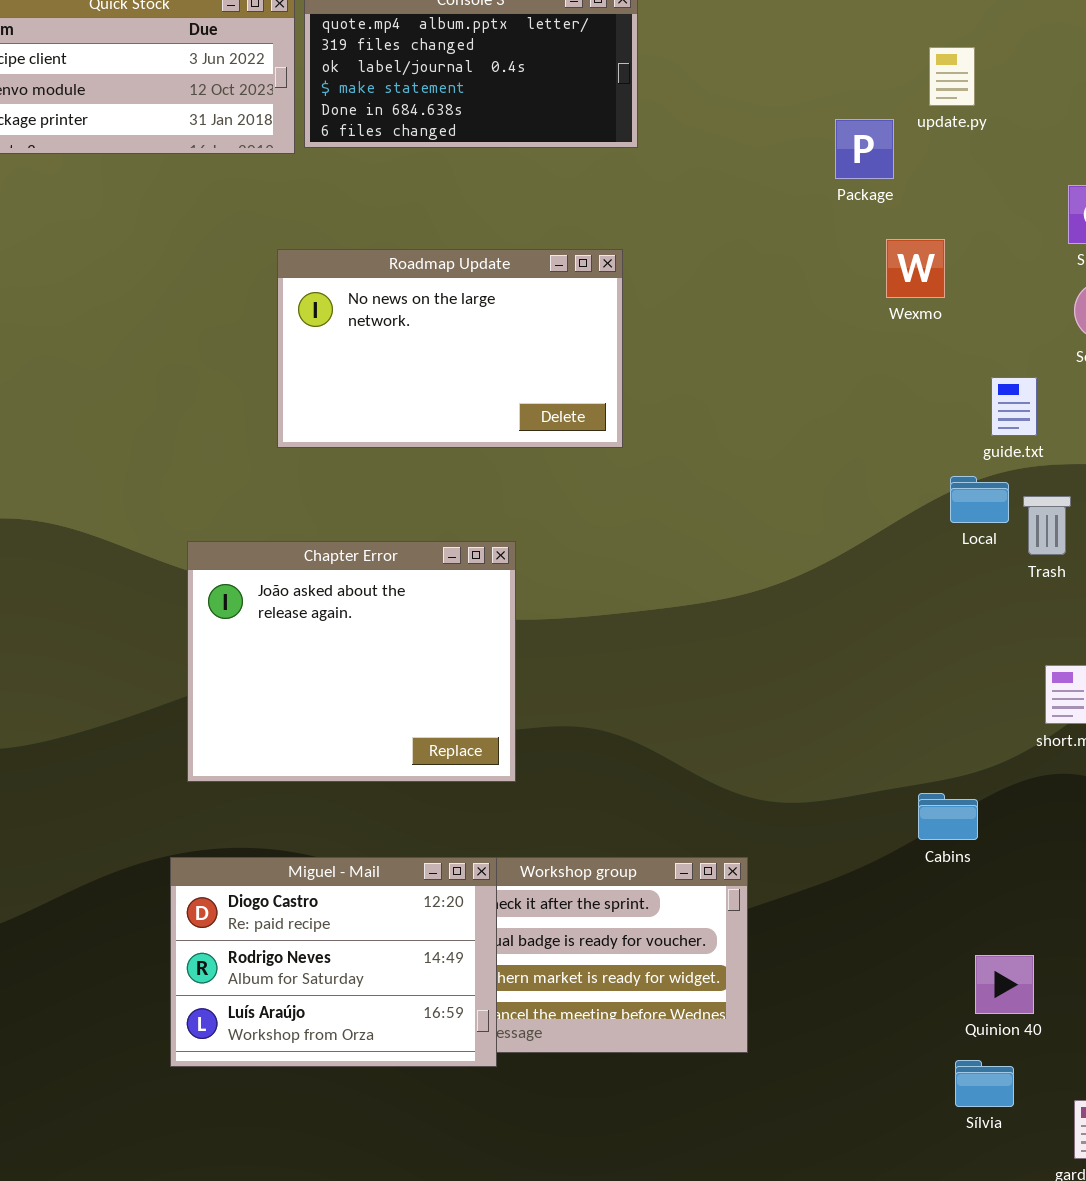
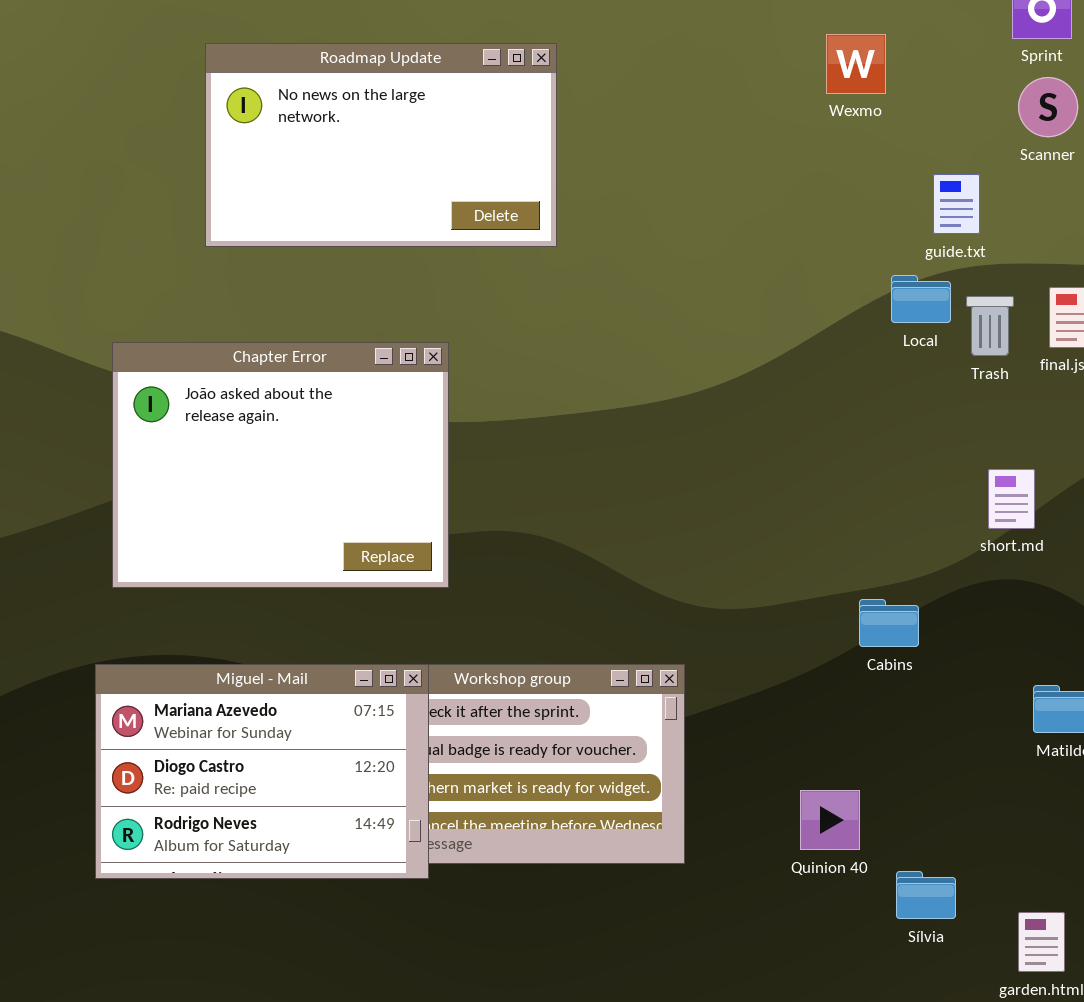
Miguel - Mail: [170,857,497,1067] -> [95,664,429,879], scrolled up 1 row
Quinion 40: [975,955,1034,1014] -> [800,790,860,850], moved

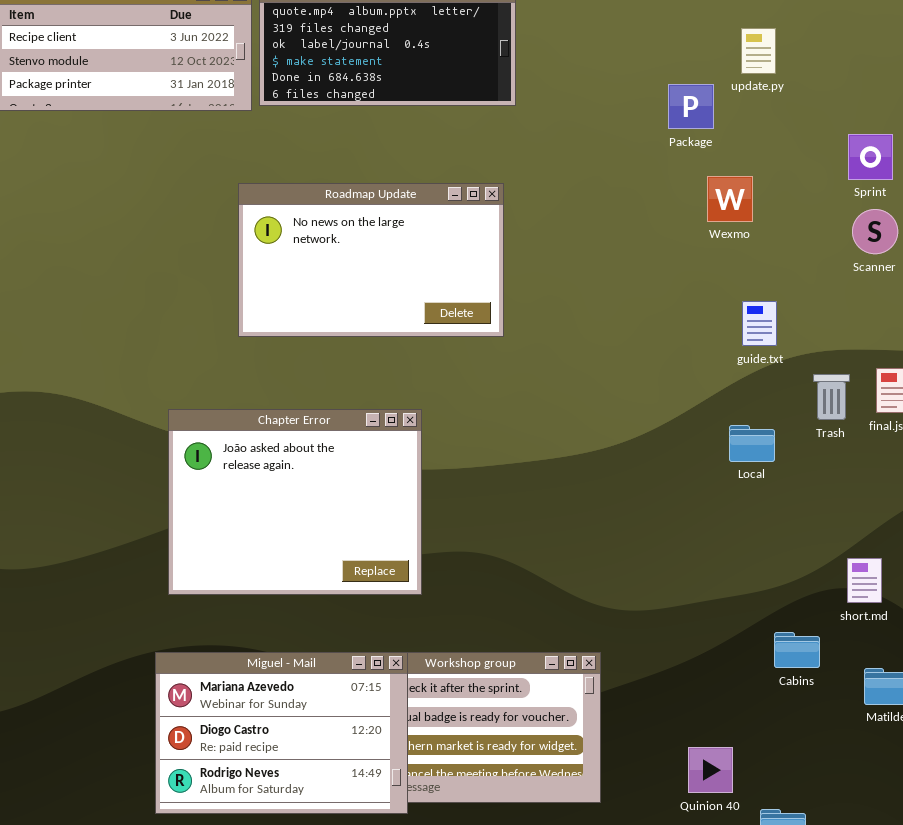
guide.txt: [933,174,980,234] -> [742,301,777,346], moved
Local: [891,275,951,323] -> [729,425,775,462], moved
short.md: [988,469,1035,529] -> [847,558,882,603], moved
Cabins: [859,599,919,647] -> [774,632,820,668], moved

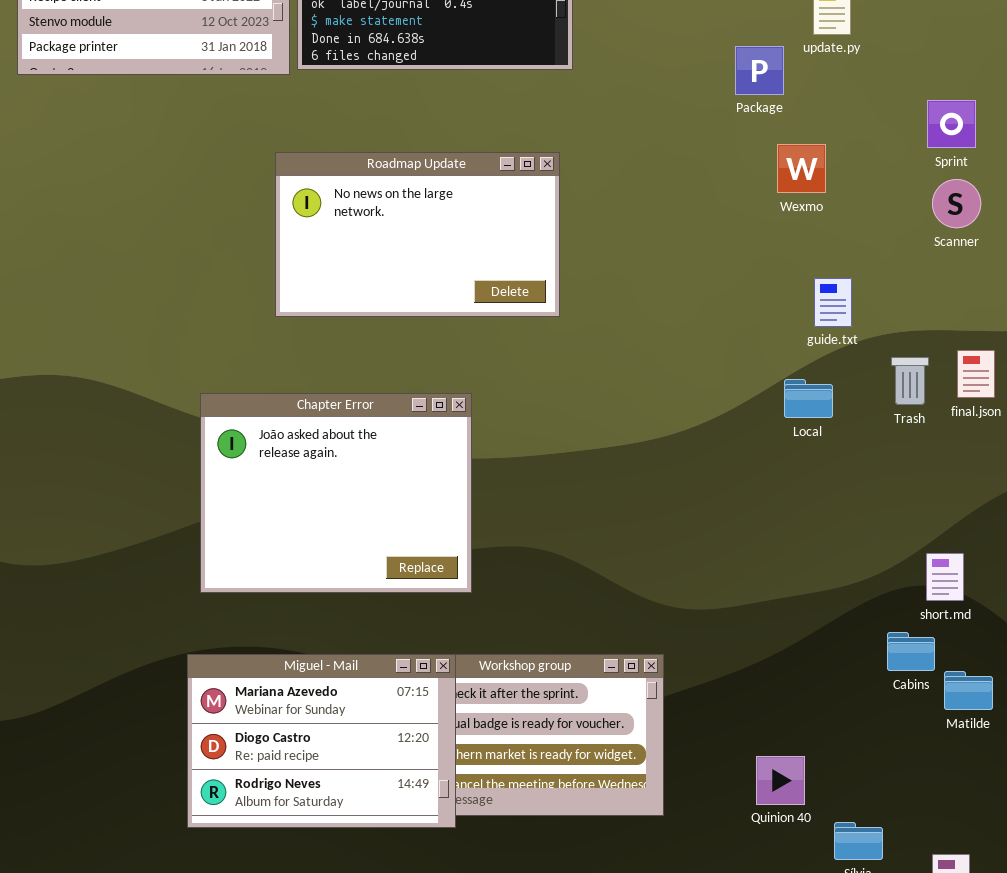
Local: [729,425,775,462] -> [784,379,833,418], moved
Cabins: [774,632,820,668] -> [887,632,935,671], moved

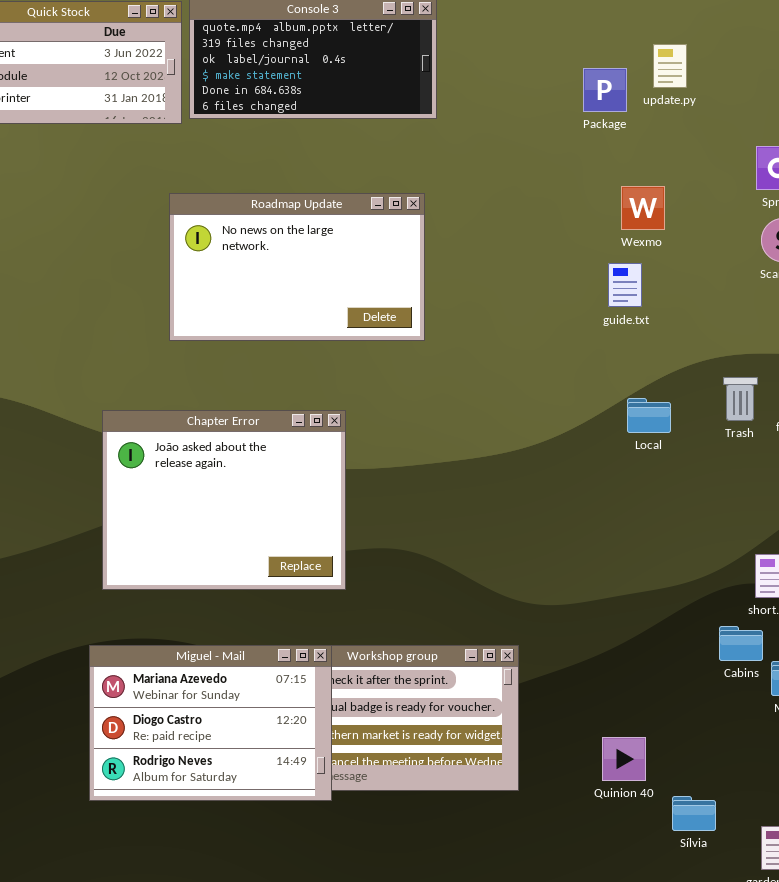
Package: [735,46,784,95] -> [583,68,627,112], moved
guide.txt: [814,278,852,327] -> [608,263,642,307], moved

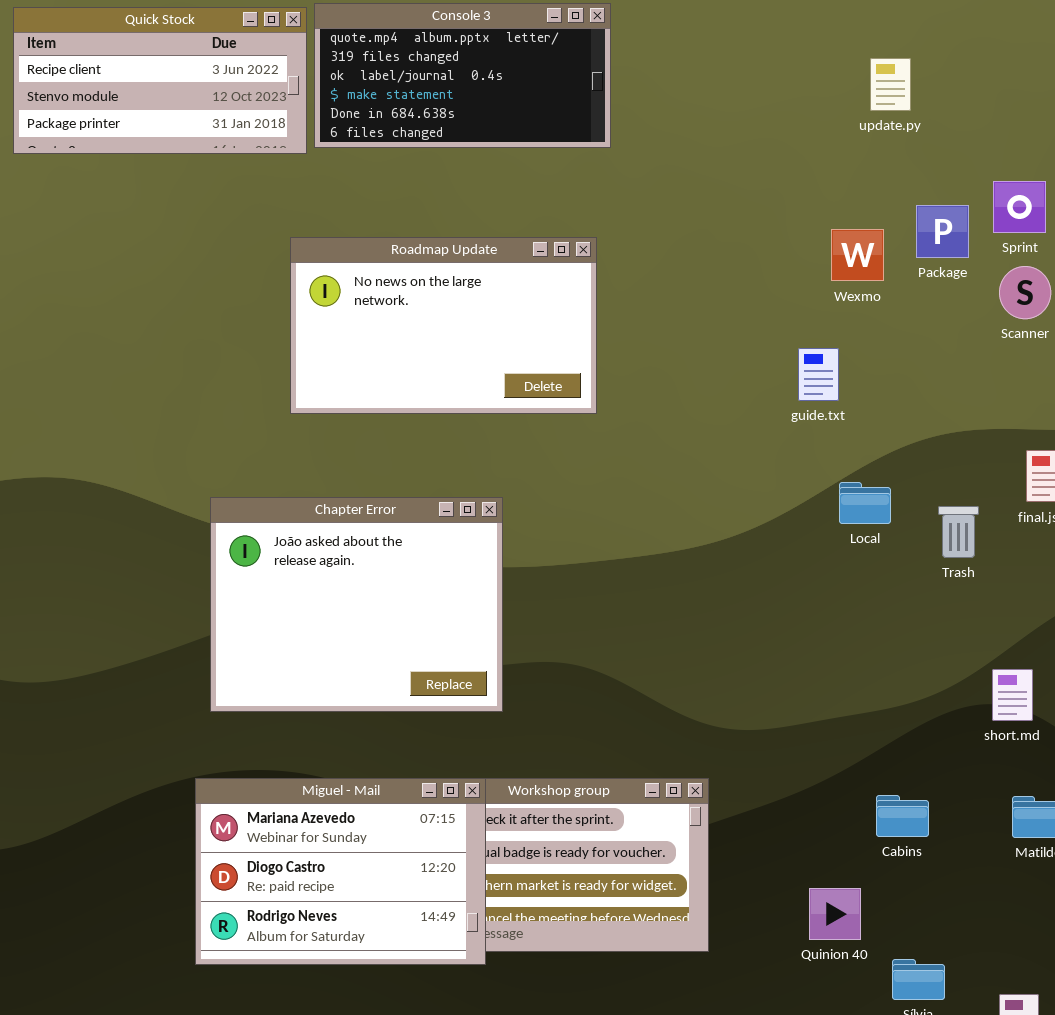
Package: [583,68,627,112] -> [916,205,969,258], moved
guide.txt: [608,263,642,307] -> [798,348,839,401], moved
Trash: [723,377,758,421] -> [938,506,979,558], moved
Cabins: [719,626,763,661] -> [876,795,929,837], moved

